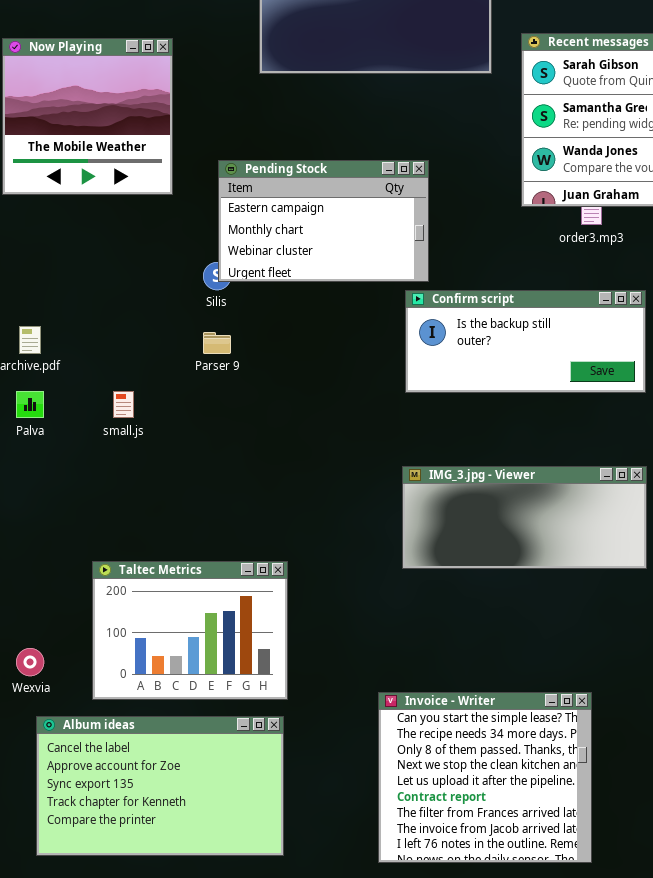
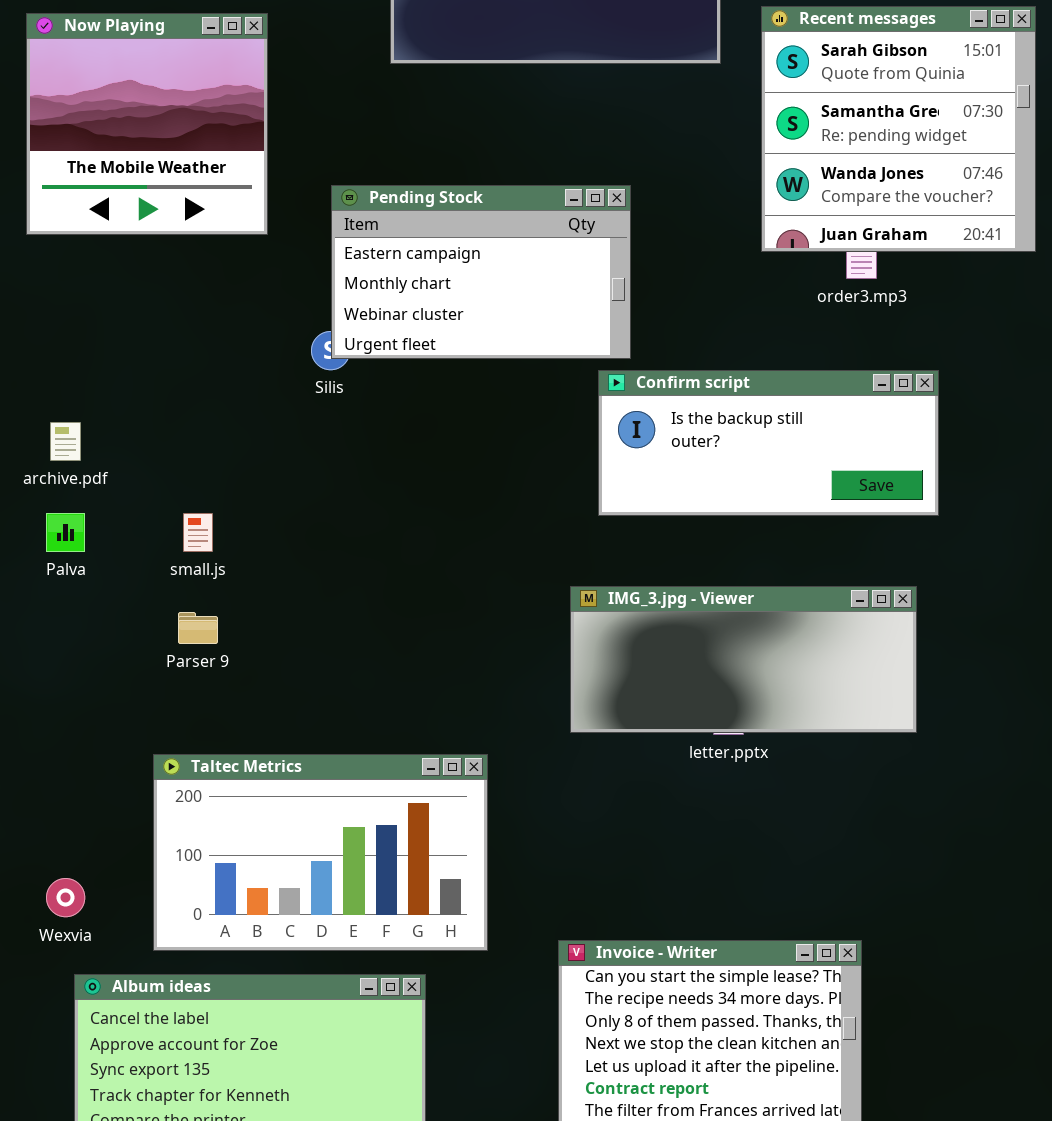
Parser 9: [203,332,231,354] -> [178,612,218,644], moved
IMG_3.jpg - Viewer: [402,466,647,569] -> [570,586,917,733], moved
Taltec Metrics: [92,561,288,700] -> [153,754,488,951], resized

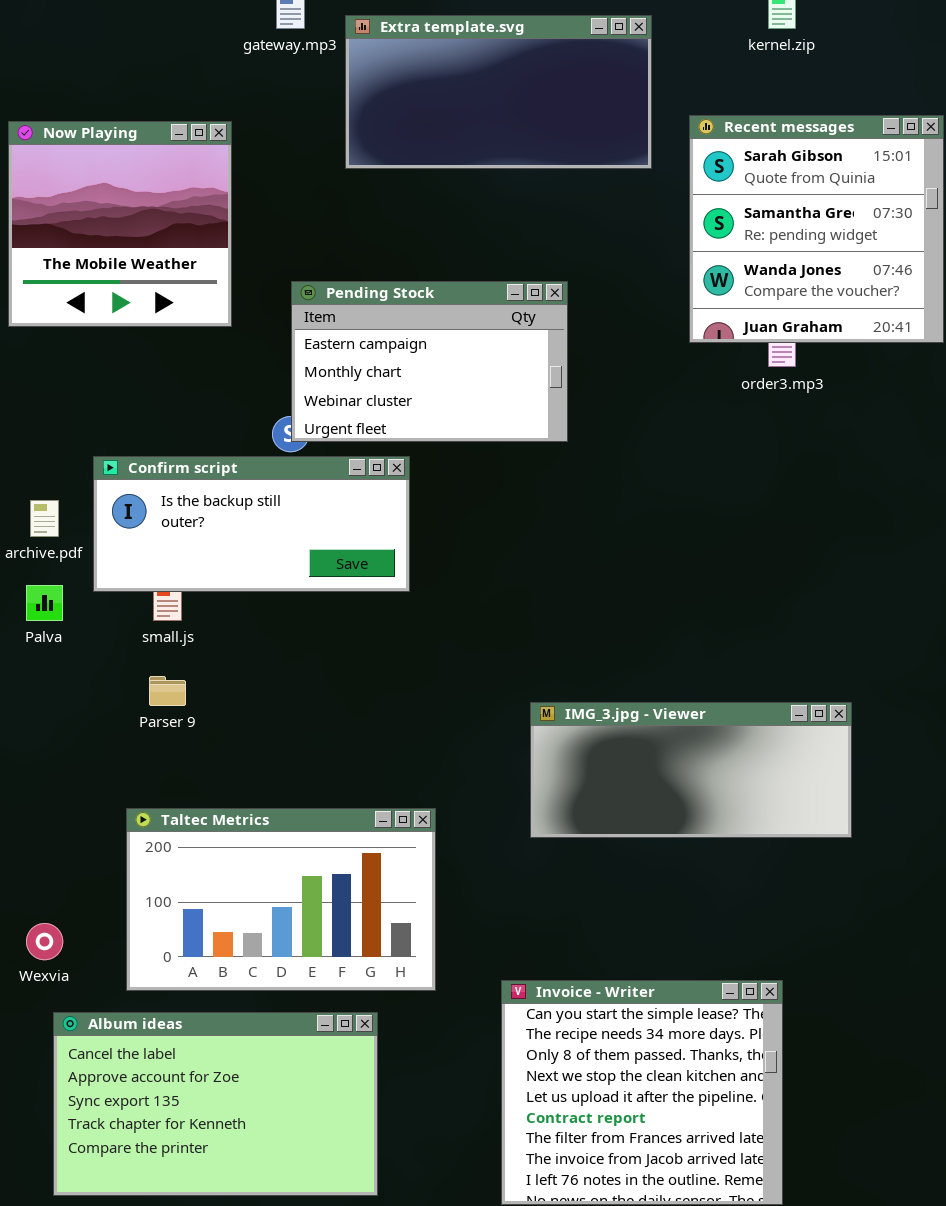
Confirm script: [598,370,939,516] -> [93,456,410,592], moved
IMG_3.jpg - Viewer: [570,586,917,733] -> [530,702,852,838], moved

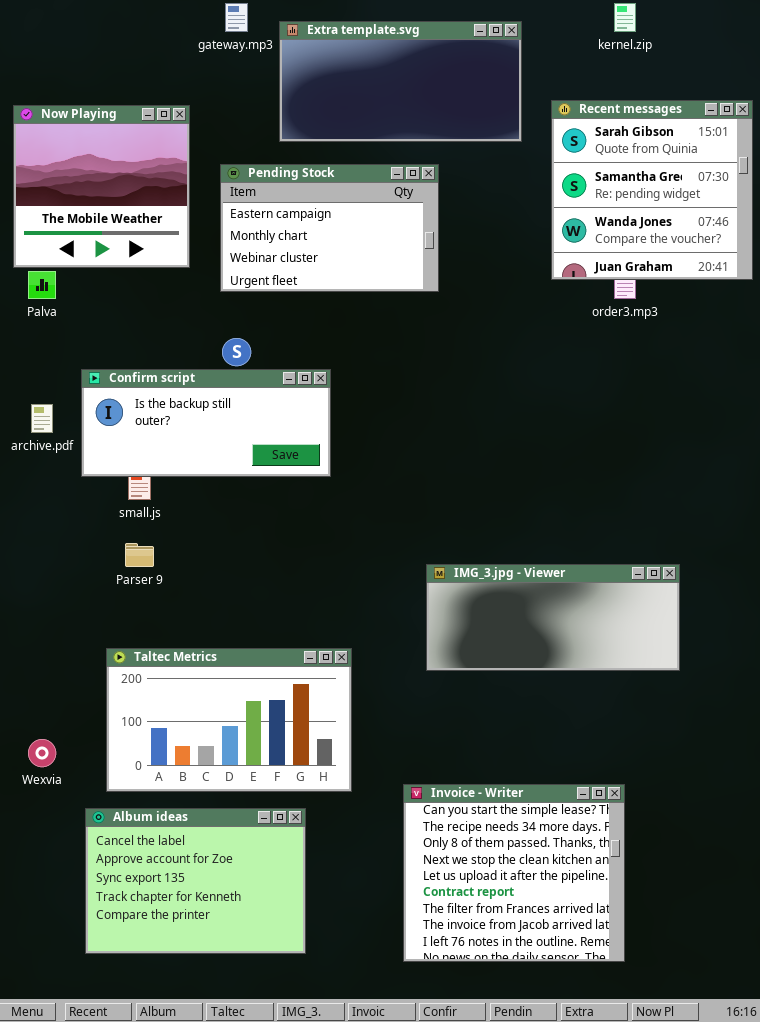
Pending Stock: [291,281,568,442] -> [220,164,439,292], moved
Palva: [26,585,63,621] -> [28,271,56,299], moved
Album ideas: [53,1012,378,1196] -> [85,808,306,954], resized

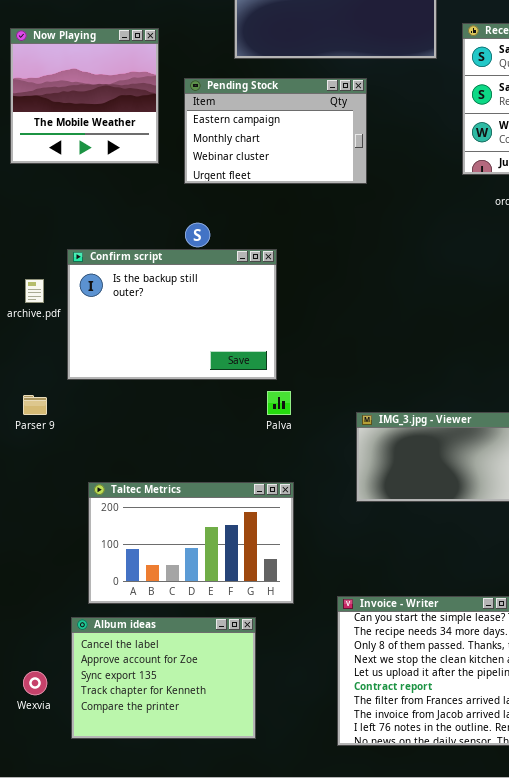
Palva: [28,271,56,299] -> [267,391,291,415], moved
Confirm script: [81,369,331,477] -> [67,249,277,380], resized
Parser 9: [125,543,154,567] -> [23,395,47,415], moved
Wexvia: [28,739,56,767] -> [23,671,47,695], moved

